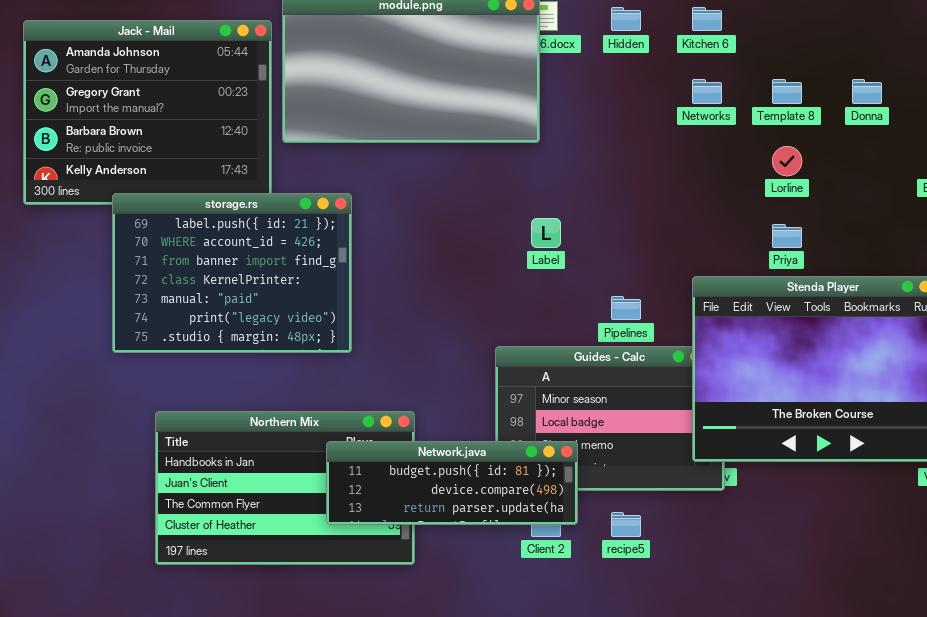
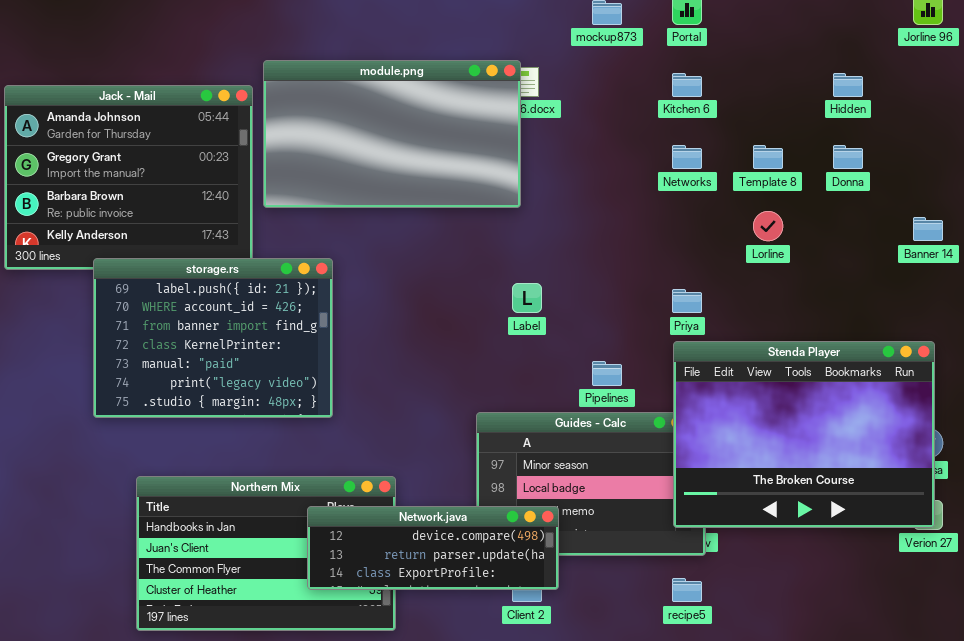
Hidden: [611,7,641,31] -> [833,73,863,97], moved
Priya: [772,224,802,248] -> [672,289,702,313], moved
Network.java: [326,441,578,525] -> [307,506,559,590], scrolled down 1 row
recipe5: [611,512,641,537] -> [672,578,702,602], moved

